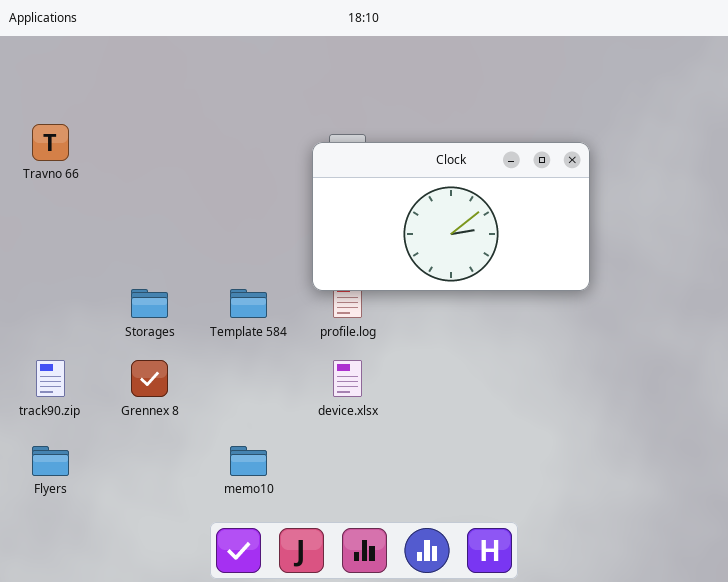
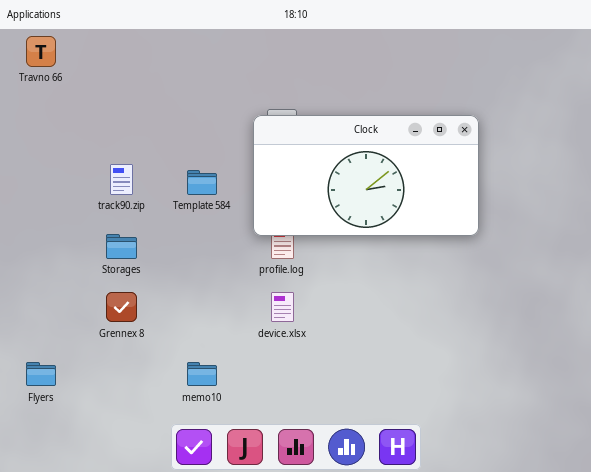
Travno 66: [32,124,69,161] -> [26,36,56,67], moved
Template 584: [230,289,267,318] -> [187,170,217,195], moved
track90.zip: [36,360,65,397] -> [110,164,133,195], moved

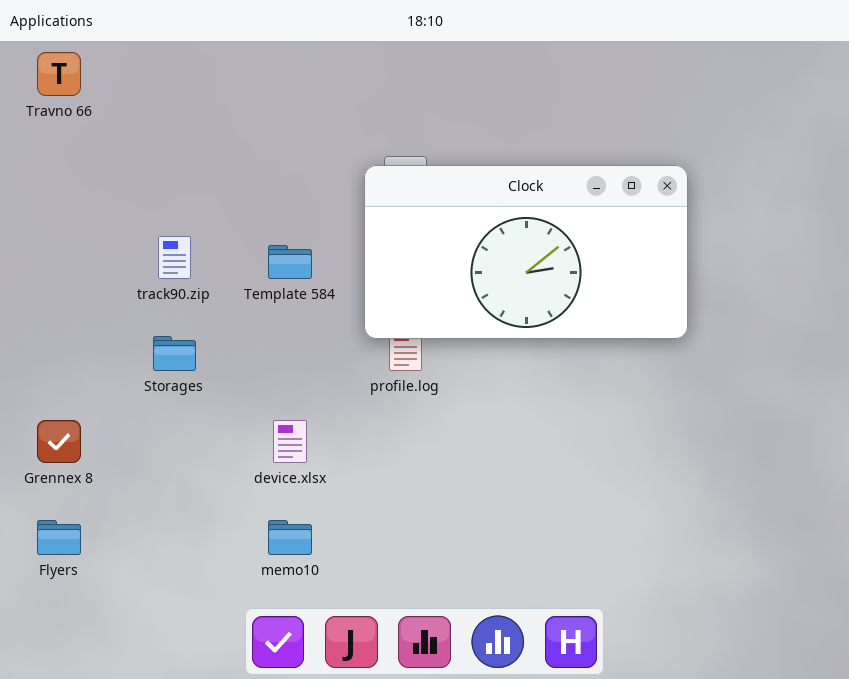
Grennex 8: [106,292,137,322] -> [37,420,81,463], moved
device.xlsx: [271,292,294,322] -> [273,420,307,463], moved

